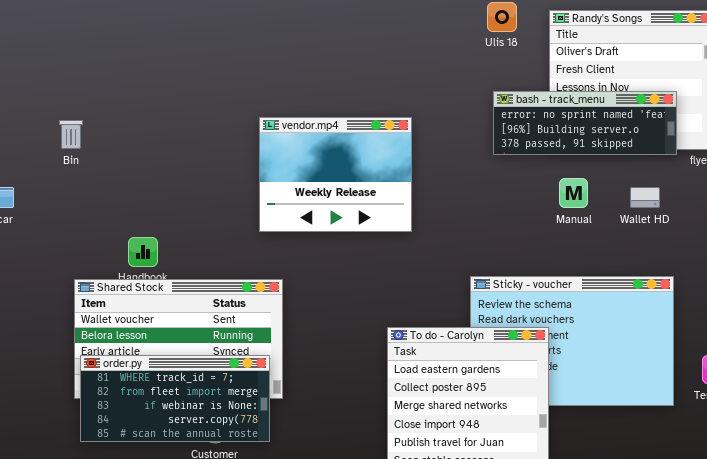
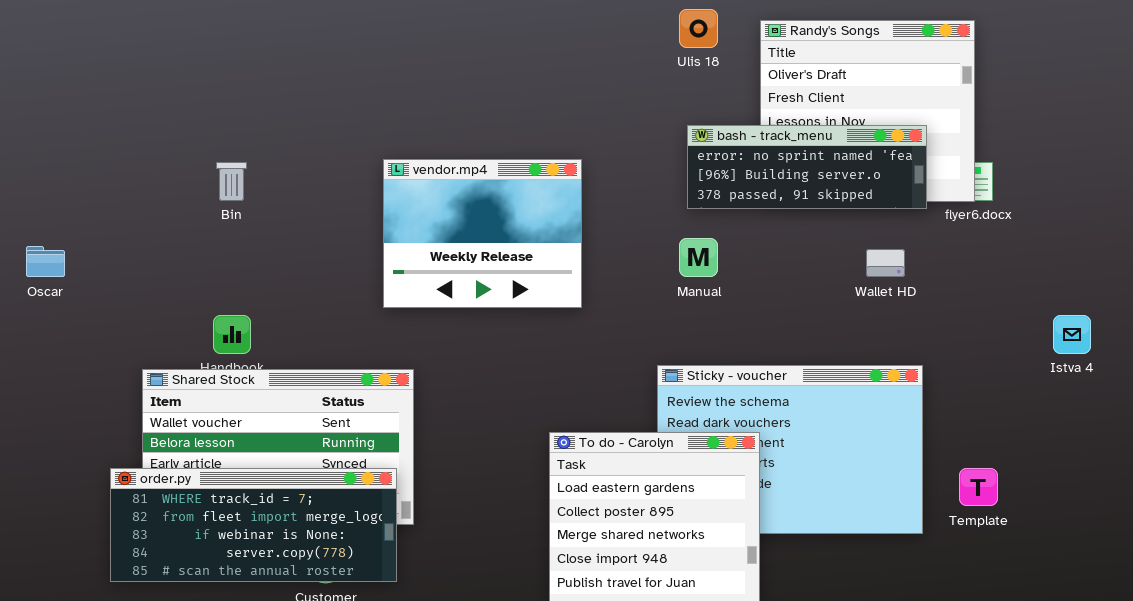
Bin: [59,120,83,149] -> [216,162,247,201], moved
Manual: [559,178,588,208] -> [679,238,718,277], moved
order.py: [80,355,270,442] -> [110,468,397,582], resized

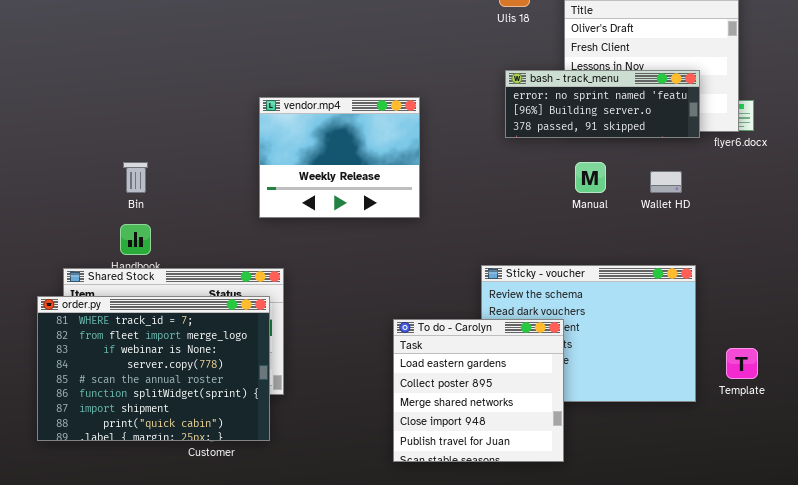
Bin: [216,162,247,201] -> [123,162,148,193], moved
Manual: [679,238,718,277] -> [575,162,606,193], moved
order.py: [110,468,397,582] -> [37,296,270,441], resized

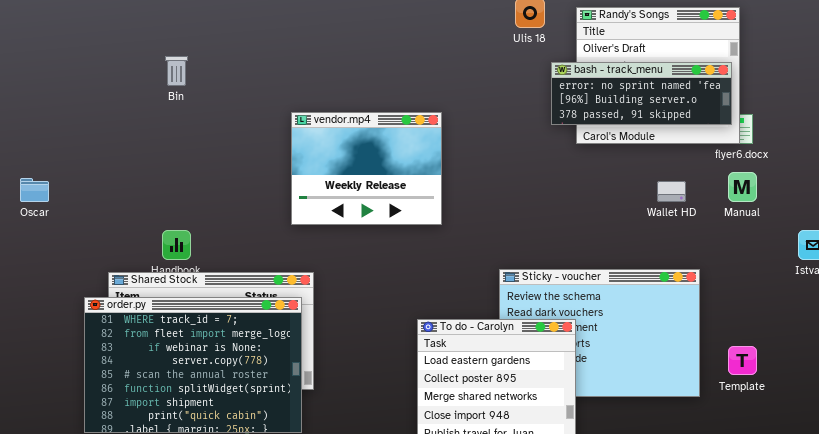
bash - track_menu: [505,70,700,138] -> [551,62,732,125], moved
Bin: [123,162,148,193] -> [165,56,188,86], moved
Manual: [575,162,606,193] -> [728,172,757,202], moved

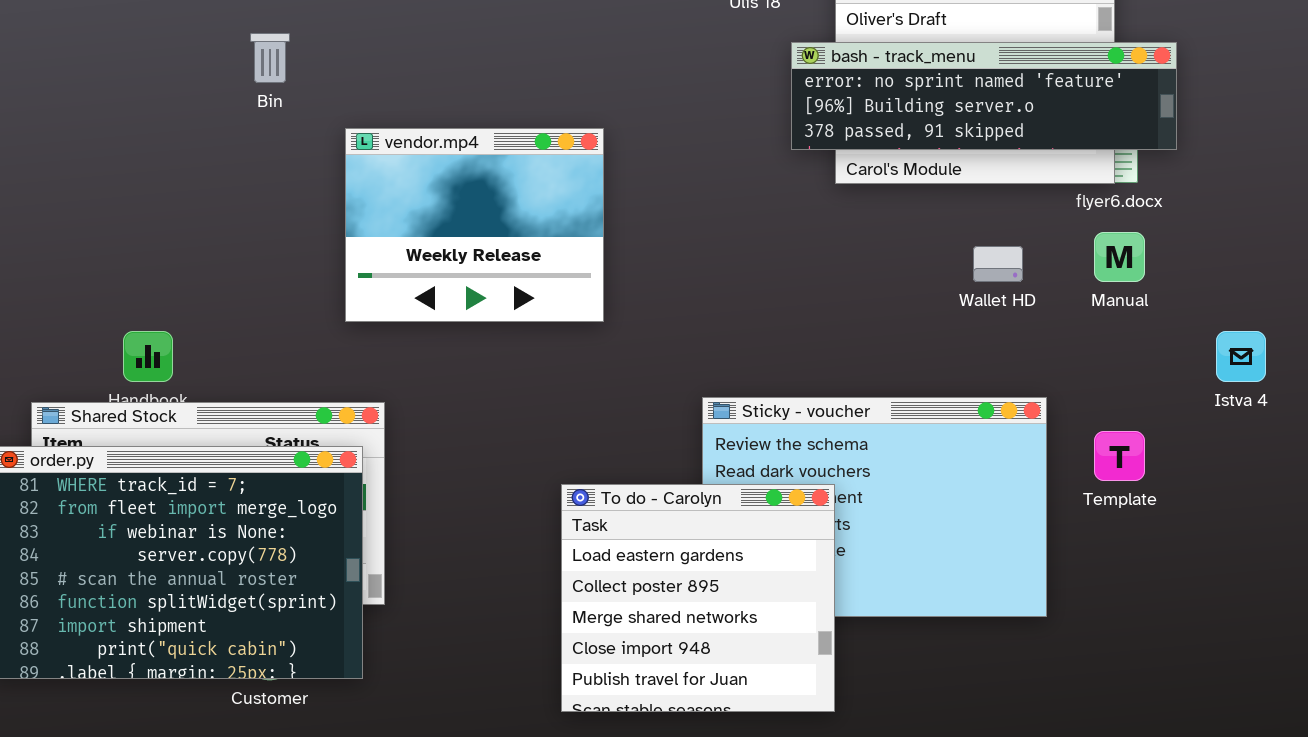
Bin: [165,56,188,86] -> [250,33,290,83], moved
bash - track_menu: [551,62,732,125] -> [791,42,1177,150], resized
Template: [728,346,757,375] -> [1094,431,1145,481], moved

